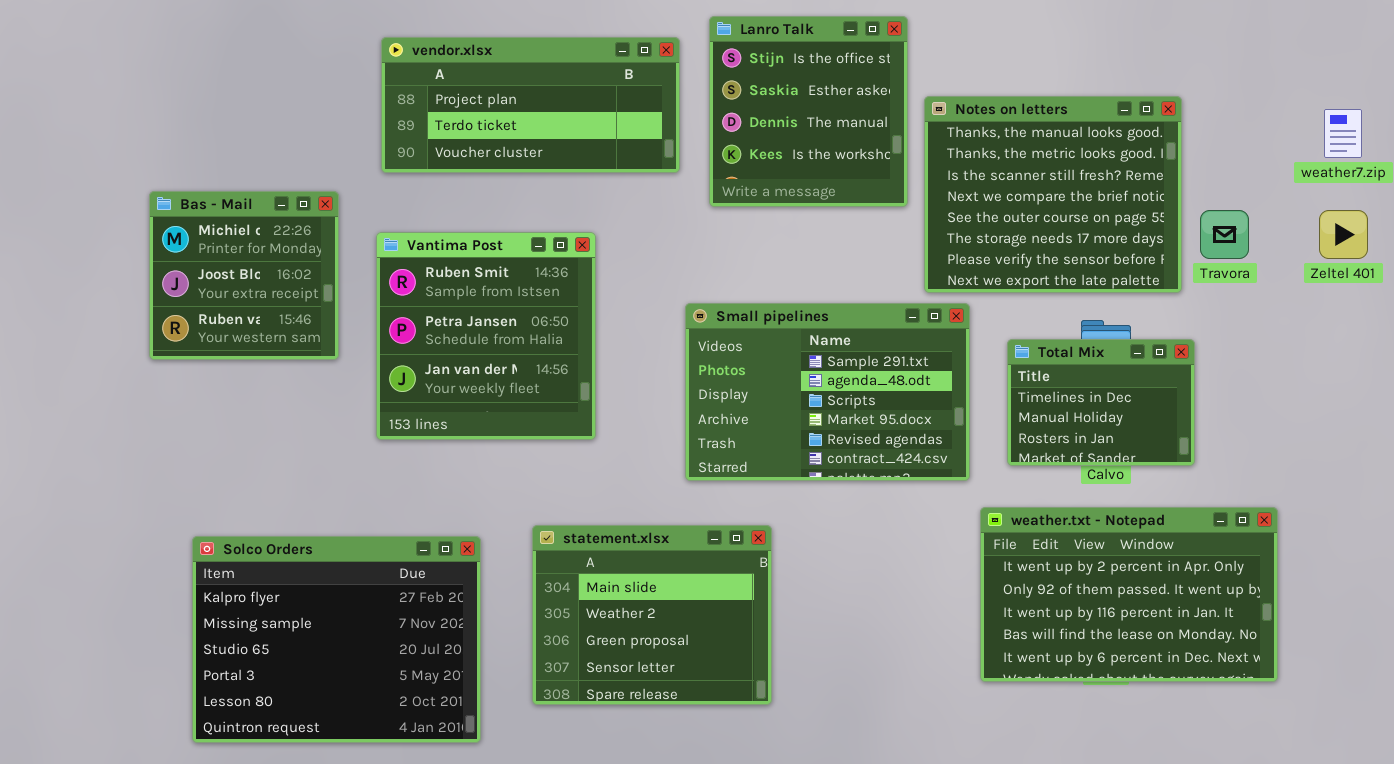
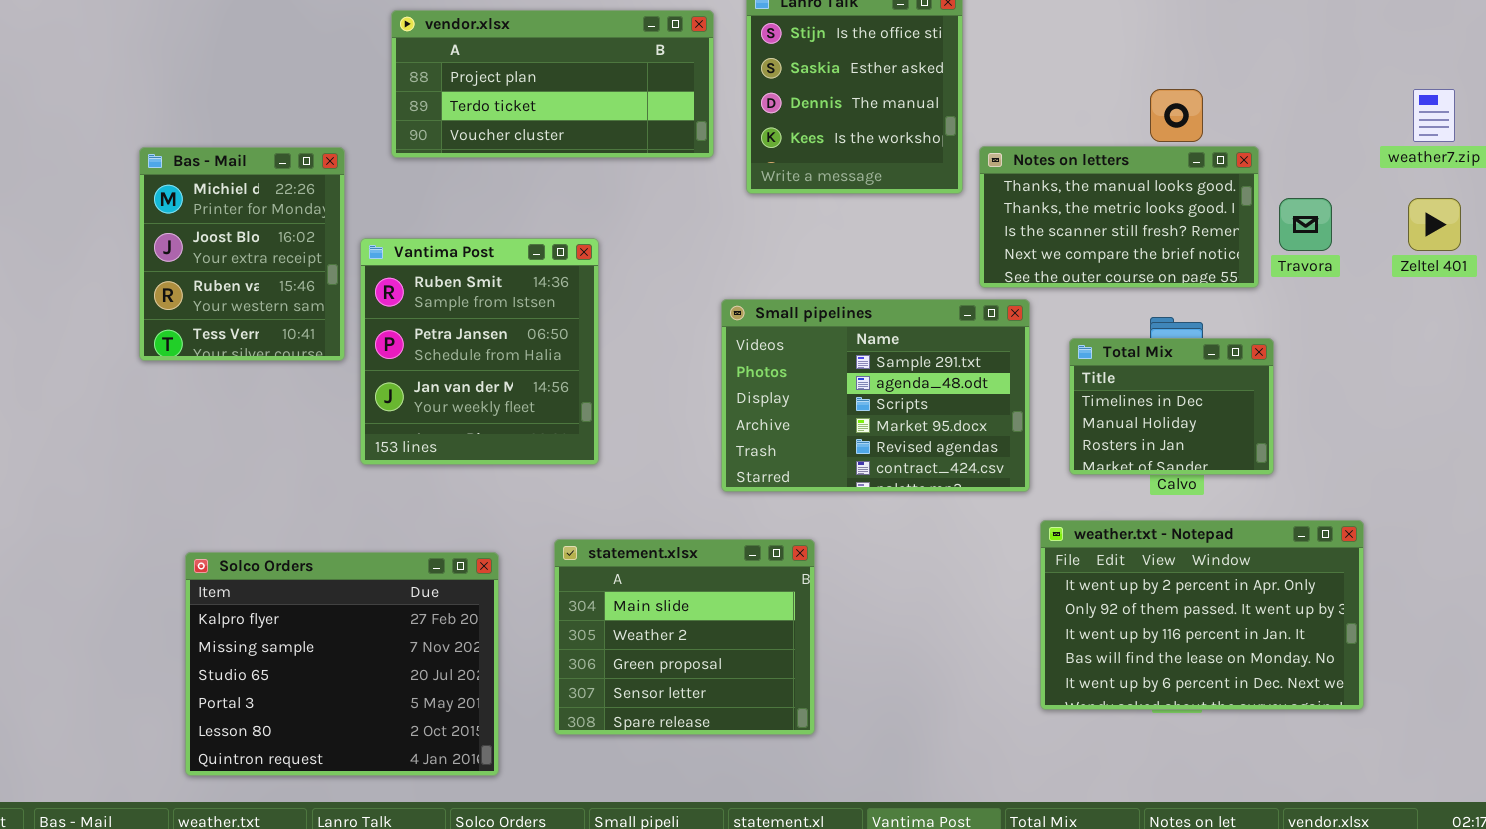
Notes on letters: [924,96,1182,293] -> [979,146,1259,288], resized
Bas - Mail: [149,191,339,360] -> [139,147,345,361], resized
Vantima Post: [376,232,596,440] -> [360,238,599,465], moved

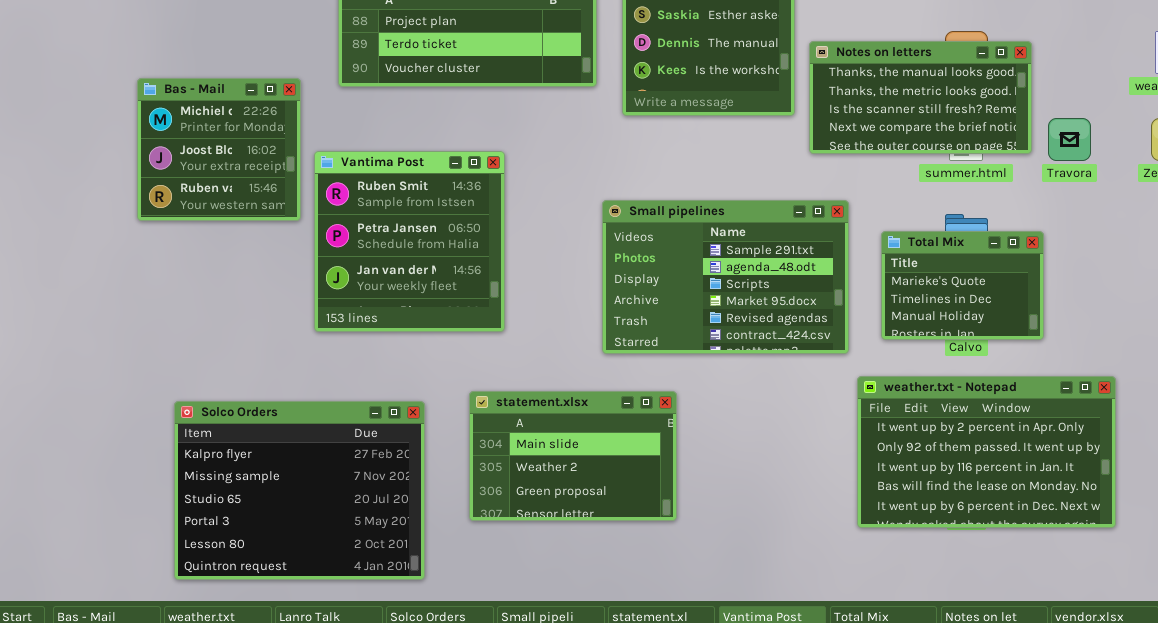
Notes on letters: [979,146,1259,288] -> [809,41,1032,154], moved
Bas - Mail: [139,147,345,361] -> [137,78,301,221], resized
Total Mix: [1069,338,1274,475] -> [881,231,1044,340], scrolled up 1 row
statement.xlsx: [554,539,815,735] -> [469,391,677,521], resized

